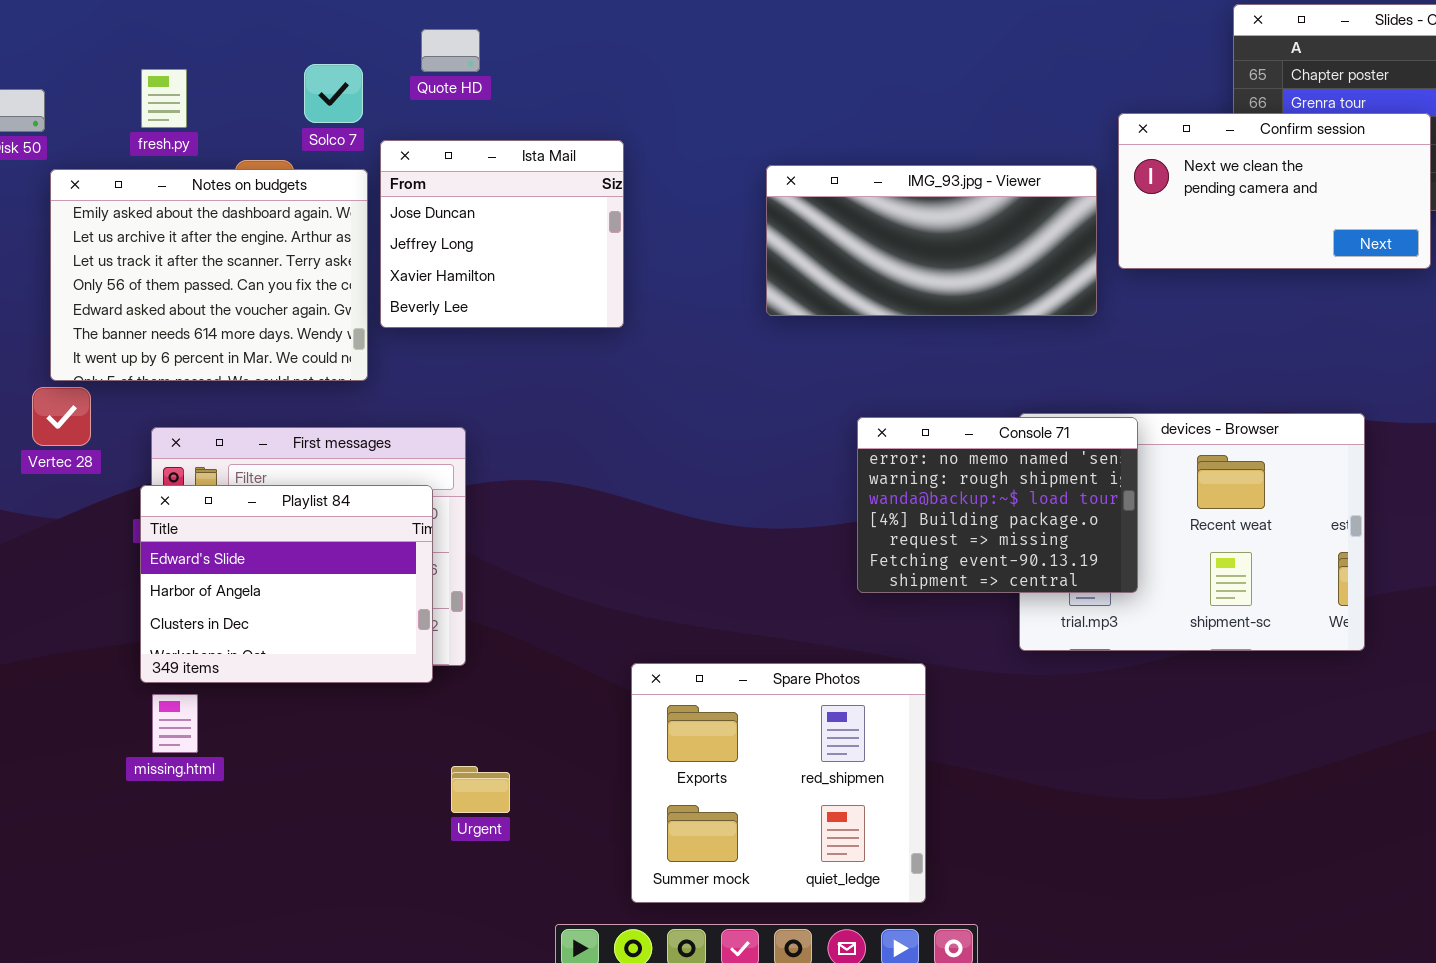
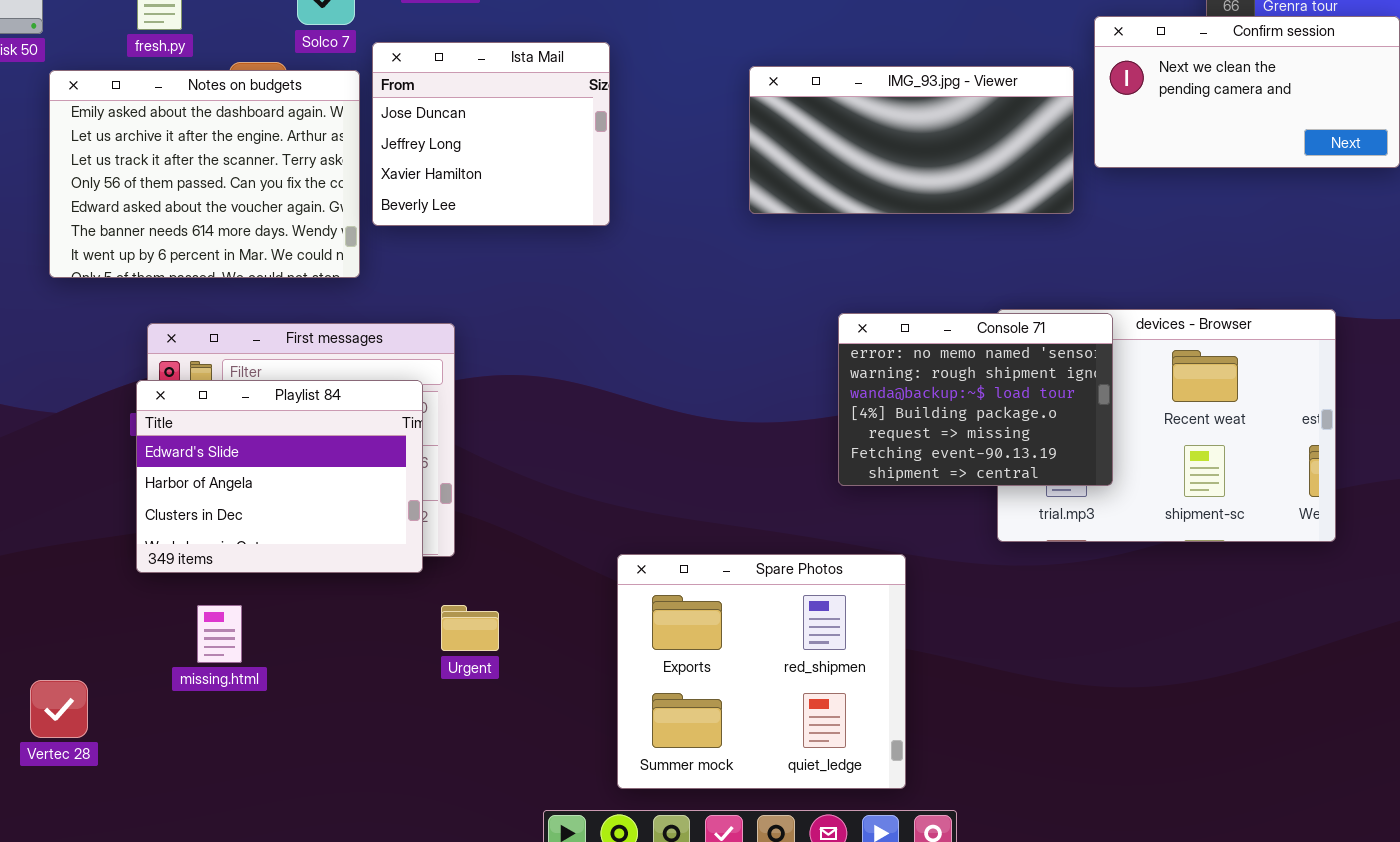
Vertec 28: [32,387,91,446] -> [30,680,88,738], moved
missing.html: [152,694,198,753] -> [197,605,242,663], moved
Urgent: [451,766,510,813] -> [441,605,499,651], moved

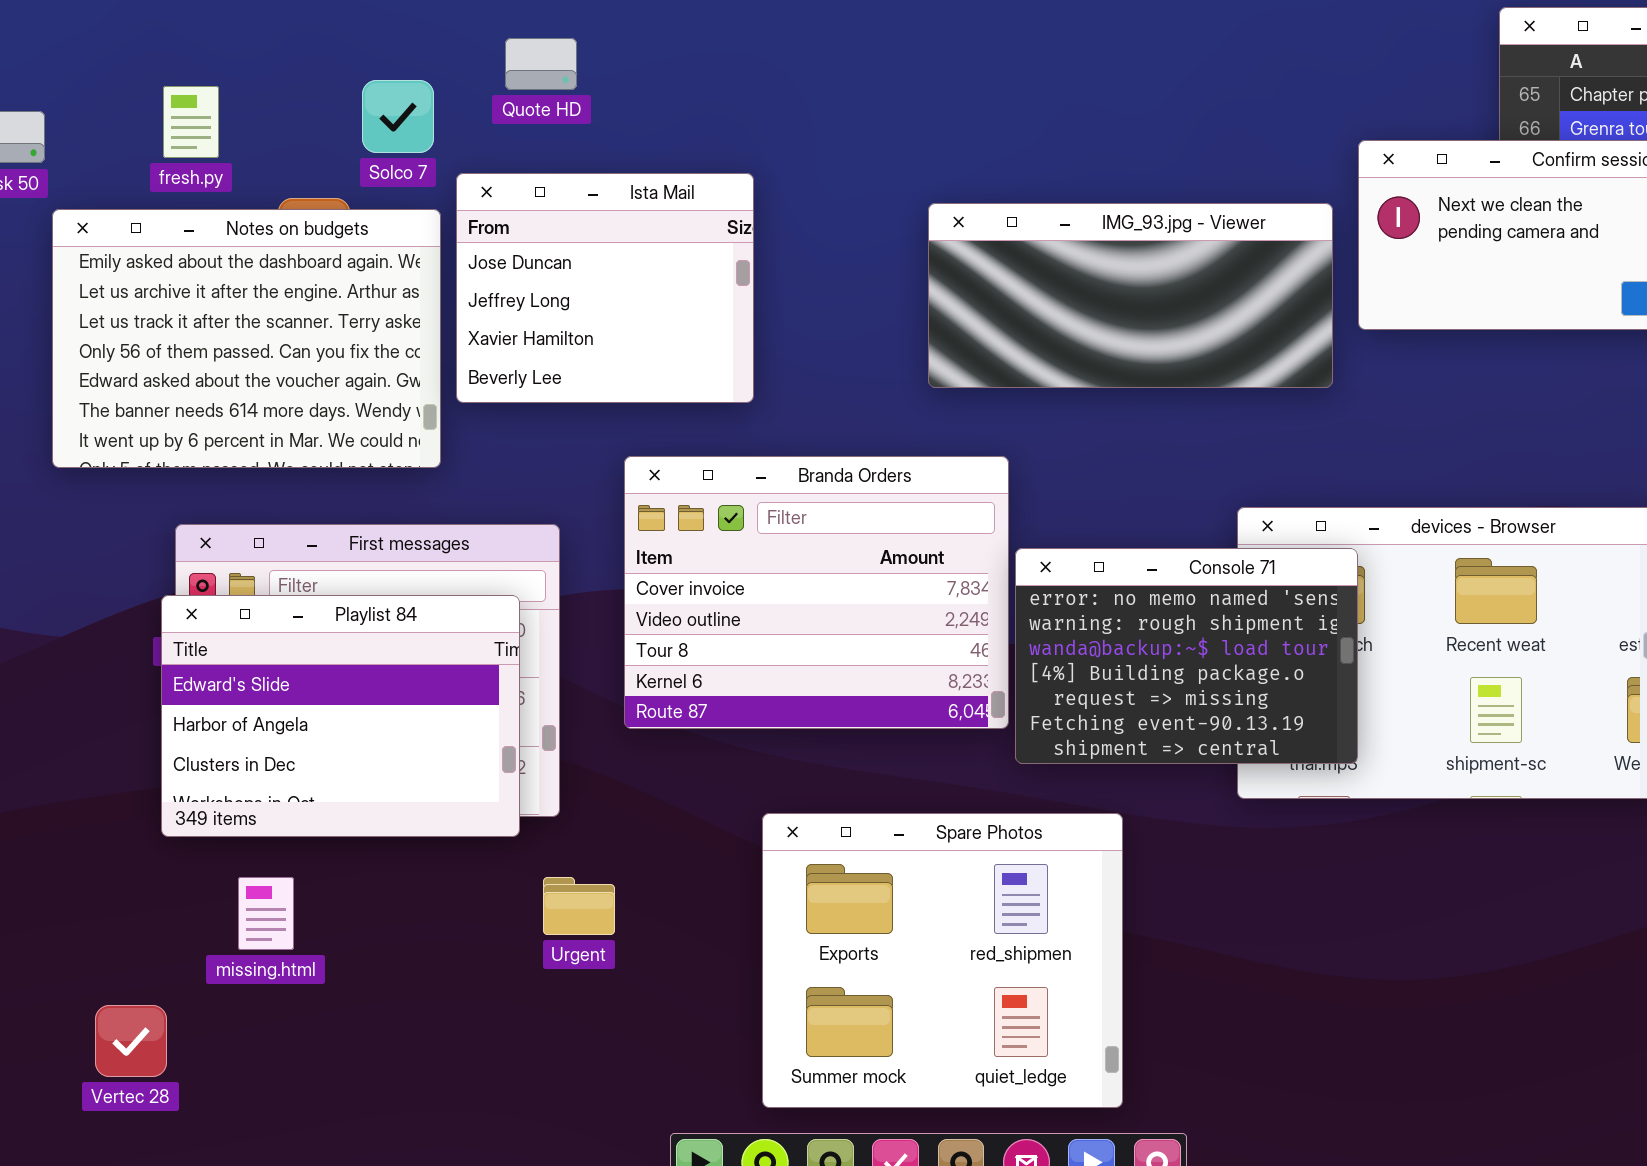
Branda Orders: none -> [624,456,1009,729], opened
Console 71: [838,313,1113,486] -> [1015,548,1358,764], moved
Vertec 28: [30,680,88,738] -> [95,1005,167,1077], moved

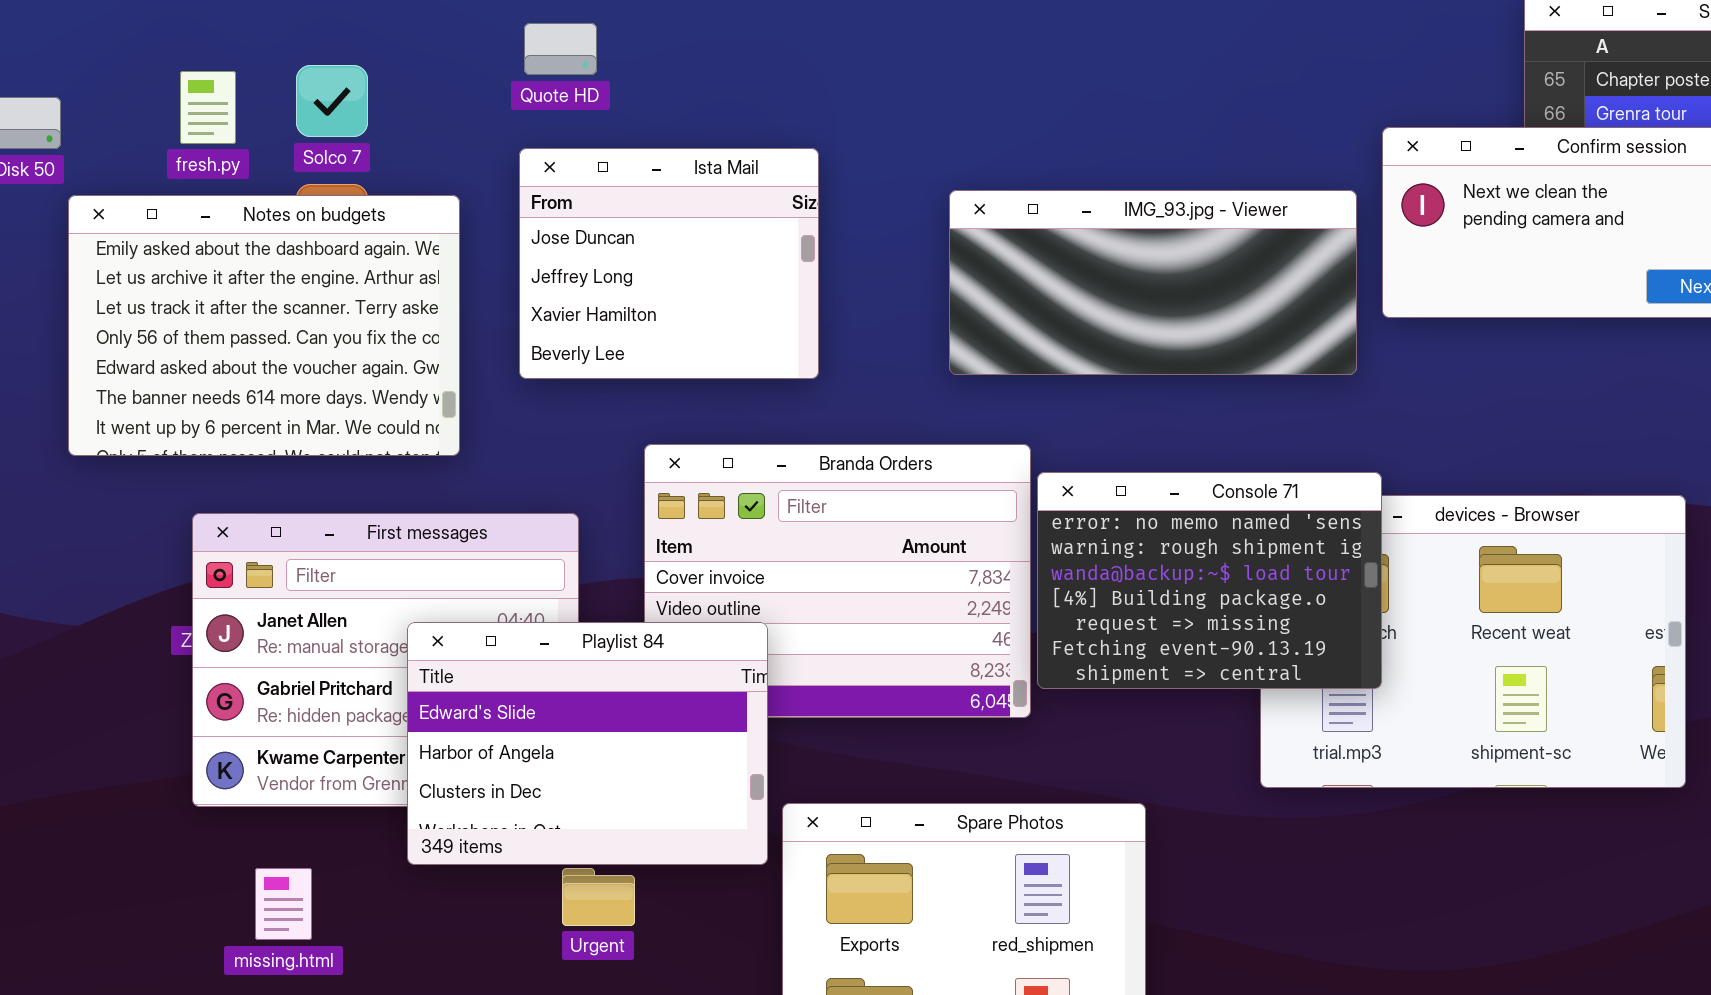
Solco 7: [362,80,434,153] -> [296,65,368,137], moved
Ista Mail: [456,173,754,403] -> [519,148,819,379], moved
Console 71: [1015,548,1358,764] -> [1037,472,1382,689], moved
Playlist 84: [161,595,520,837] -> [407,622,768,865], moved

